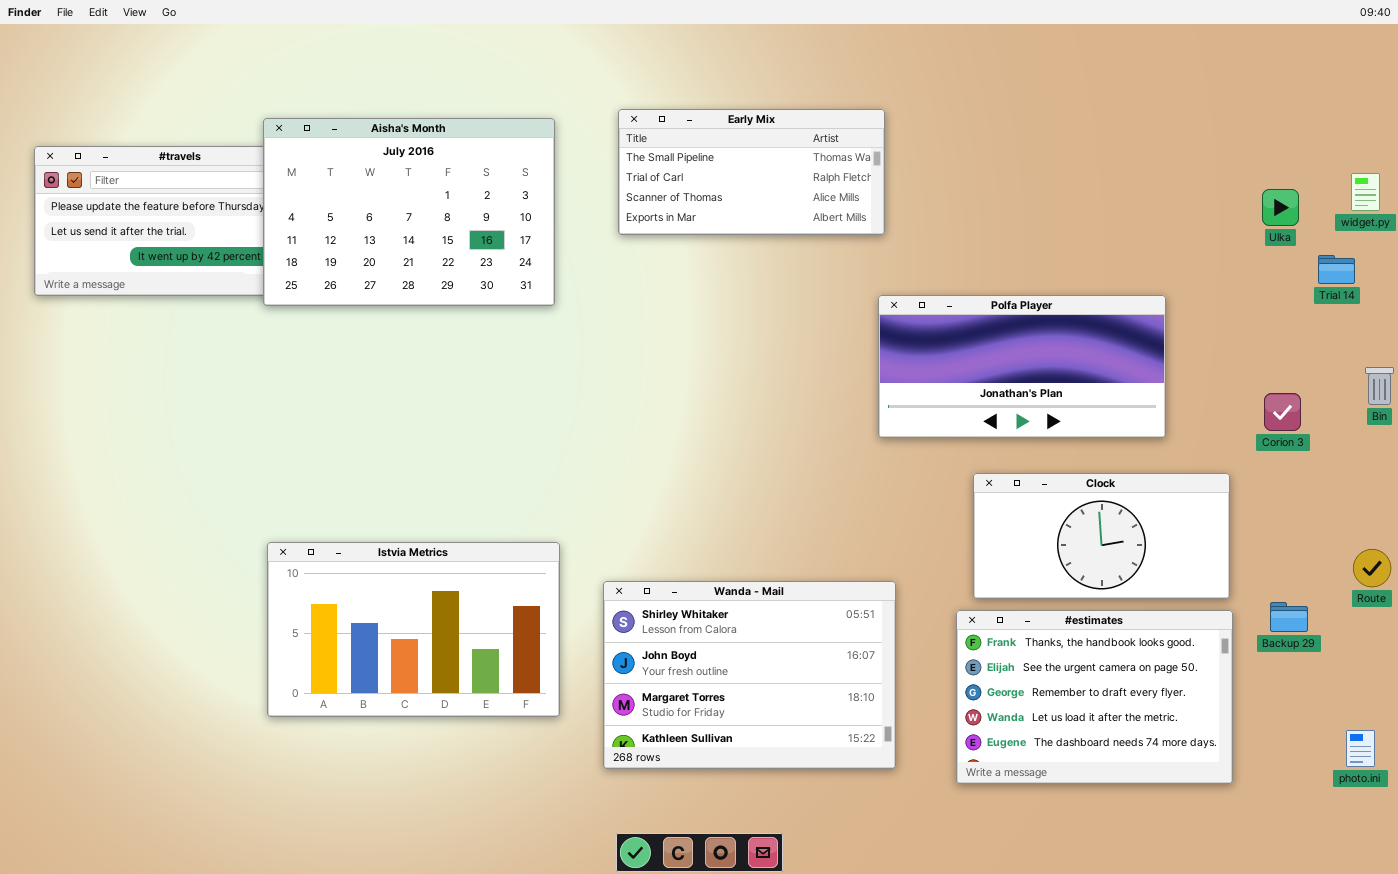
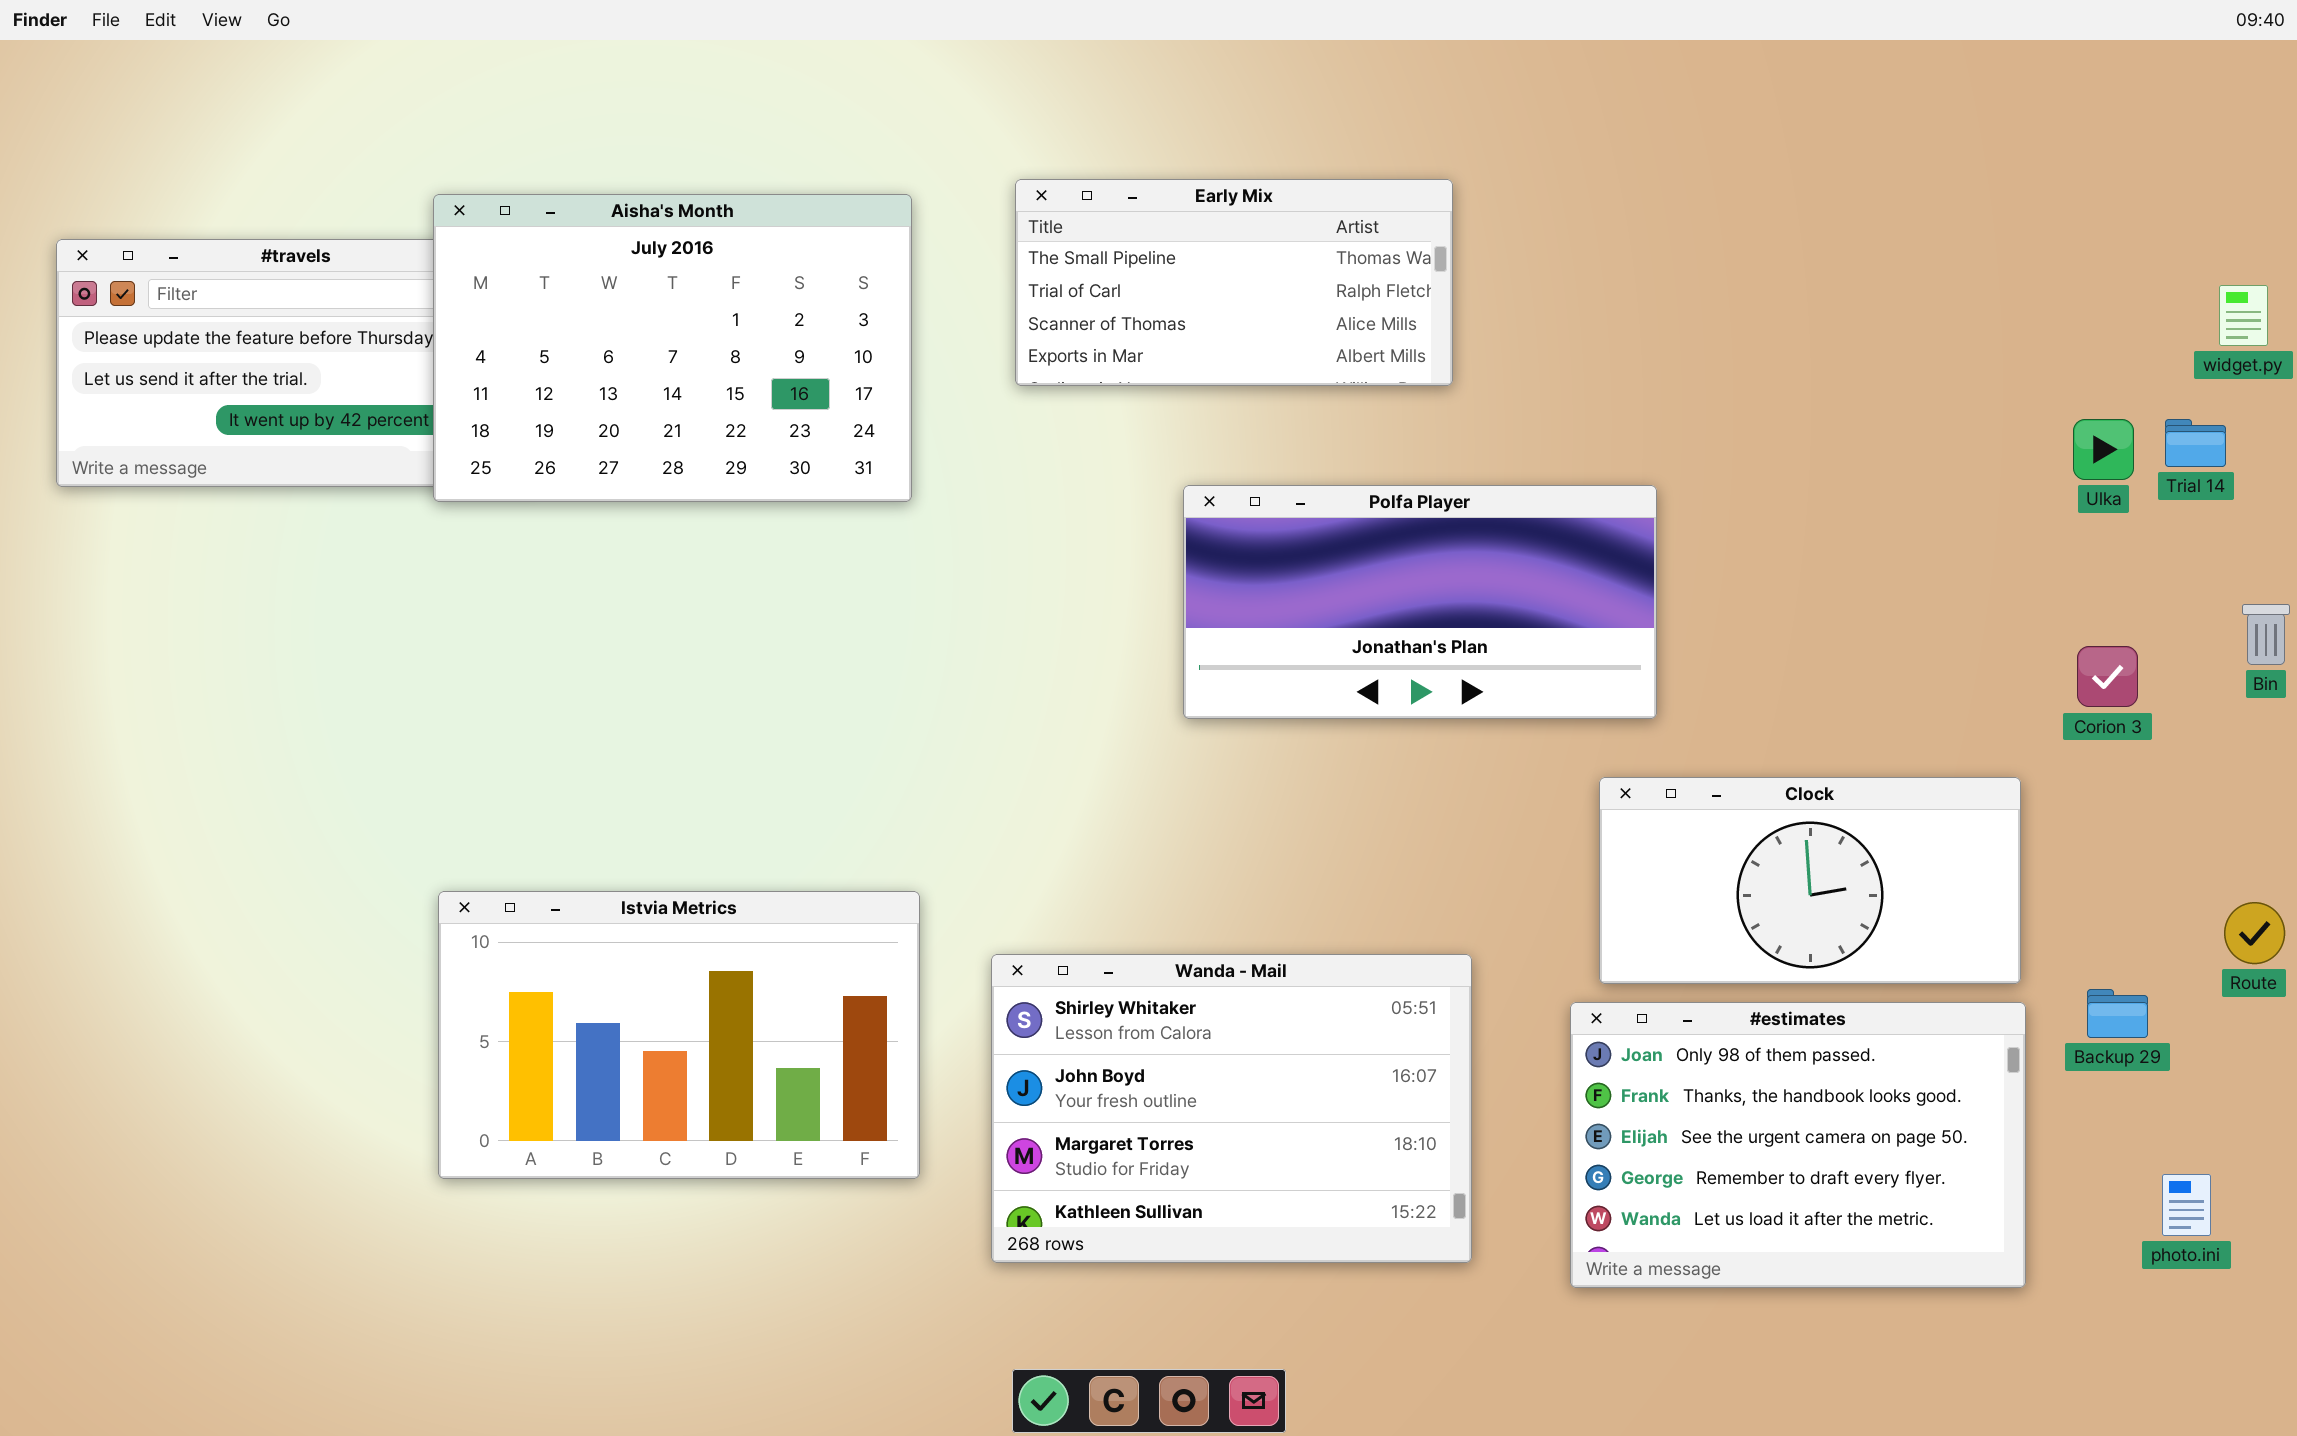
Ulka: [1262,189,1299,226] -> [2073,419,2134,480], moved
Polfa Player: [878,295,1166,438] -> [1183,485,1657,719], moved
#estimates: [956,610,1233,784] -> [1570,1002,2026,1288], scrolled up 1 row
photo.ini: [1346,730,1375,767] -> [2162,1174,2211,1236], moved

